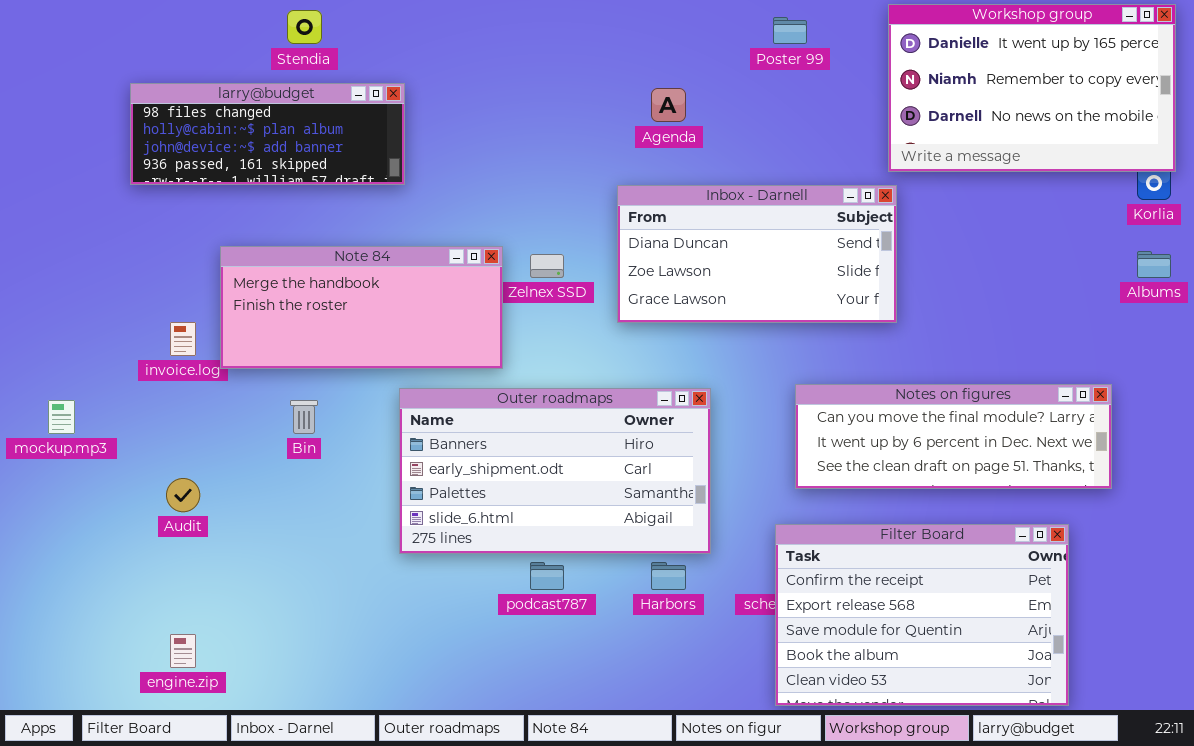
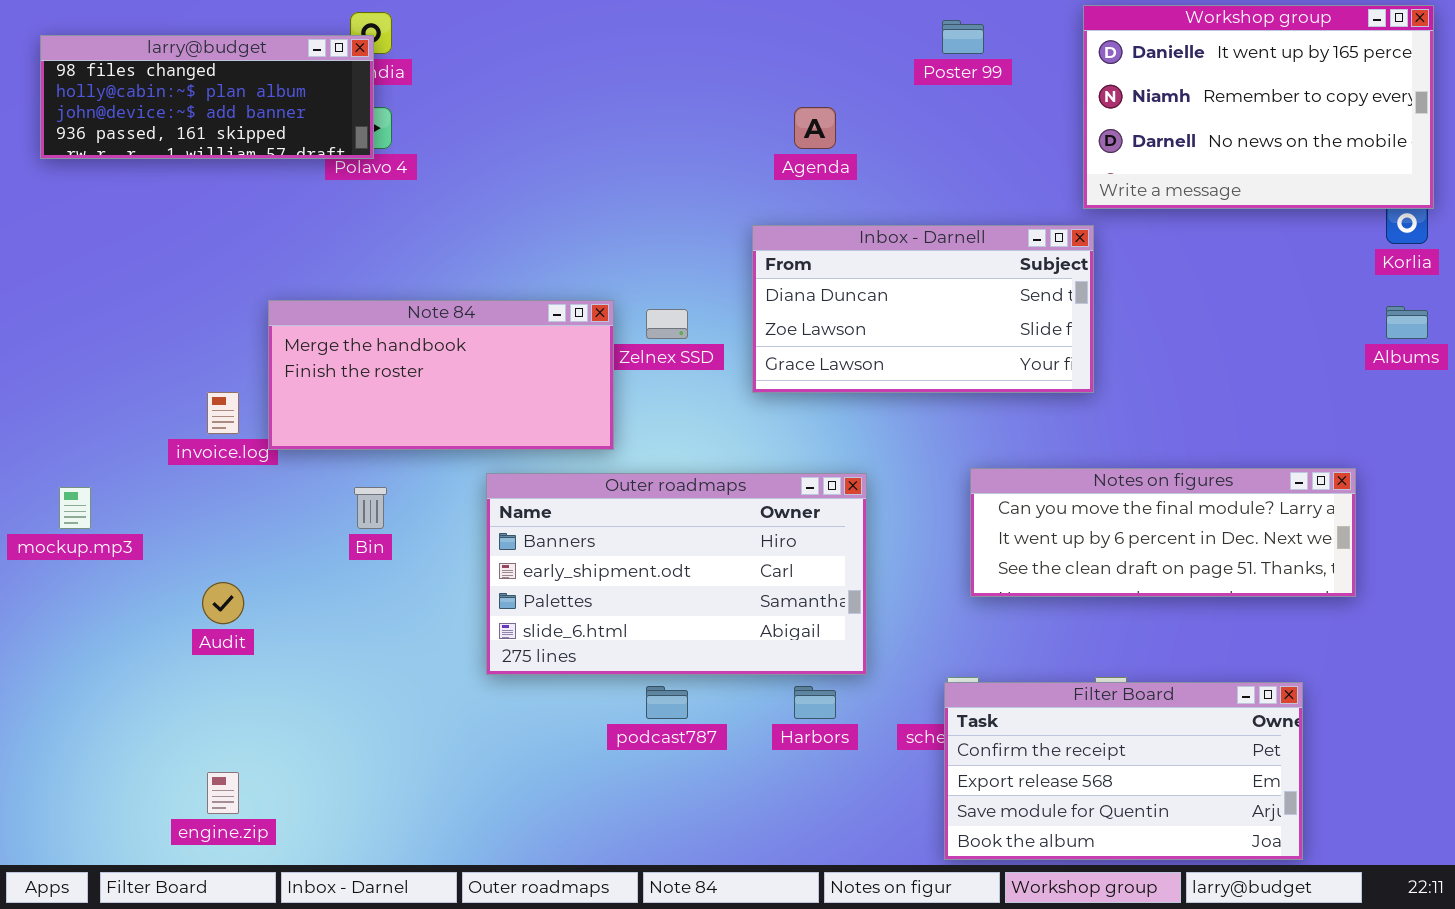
larry@budget: [130,83,405,185] -> [40,35,374,159], moved
Filter Board: [775,524,1069,706] -> [944,682,1303,860], resized

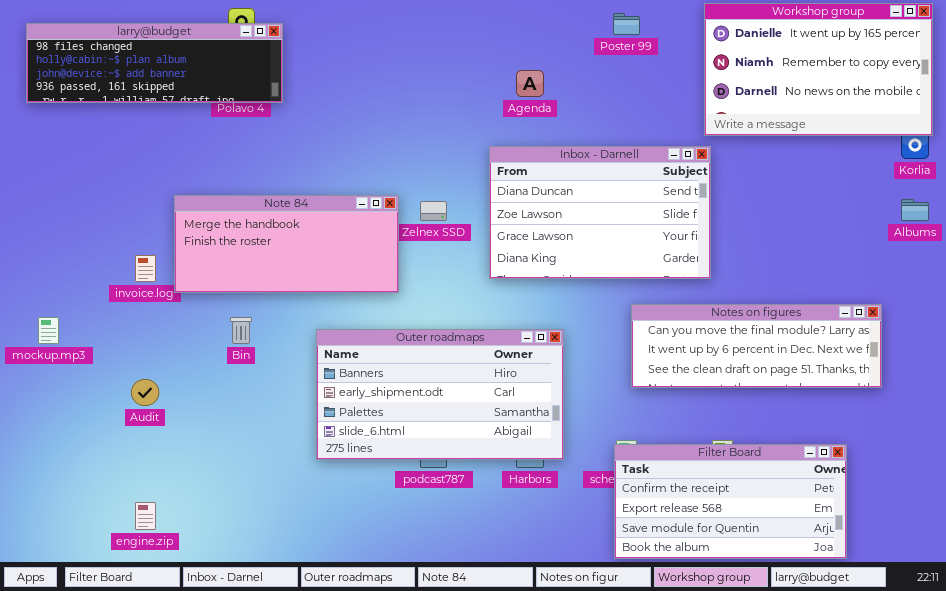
larry@budget: [40,35,374,159] -> [26,23,283,103], resized
Inbox - Darnell: [752,225,1094,393] -> [489,146,711,279], resized
Outer roadmaps: [486,473,867,675] -> [316,329,564,460], moved

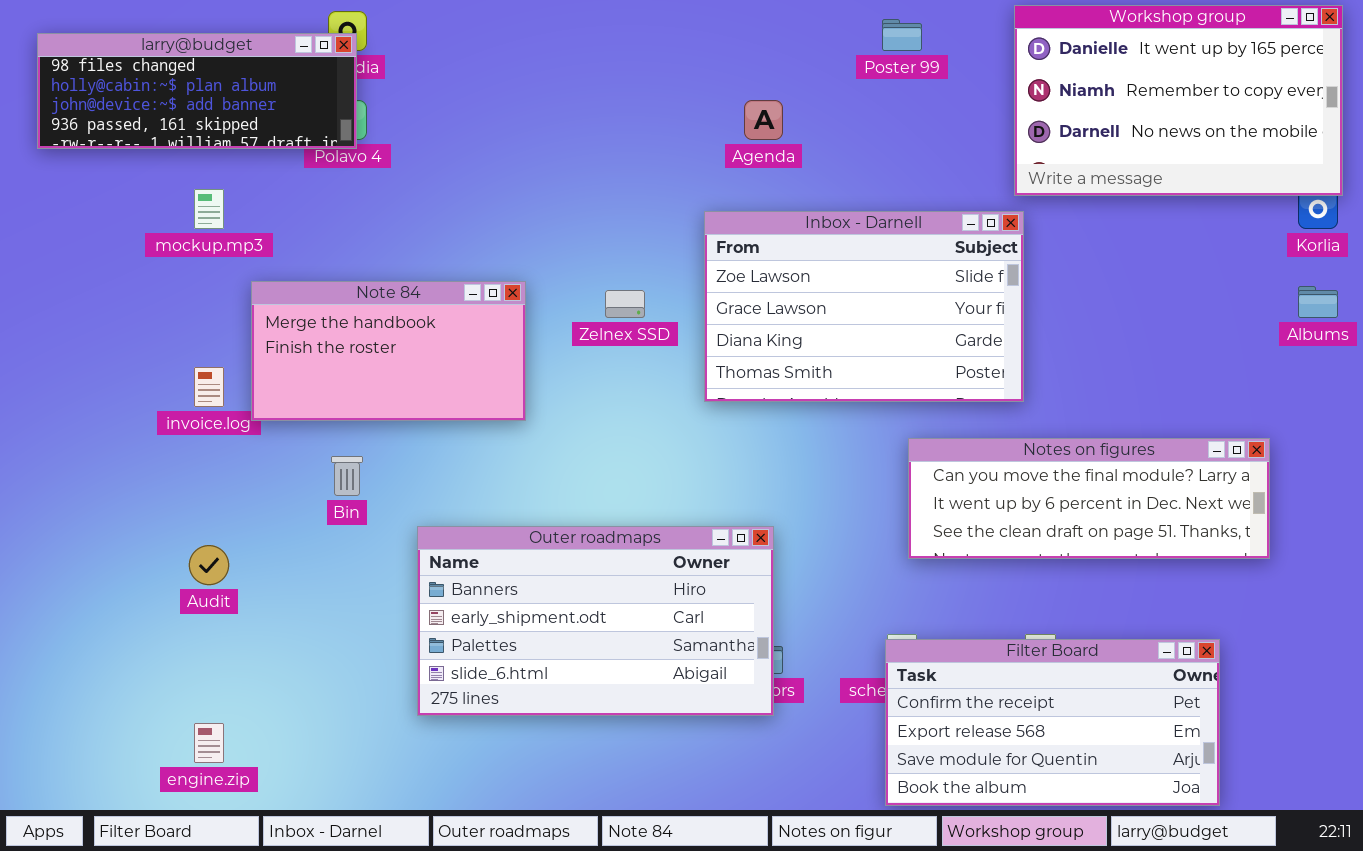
larry@budget: [26,23,283,103] -> [37,33,357,149], resized
Inbox - Darnell: [489,146,711,279] -> [704,211,1024,402], scrolled down 1 row
Note 84: [174,195,399,293] -> [251,281,526,421], resized
mockup.mp3: [38,317,59,344] -> [194,189,224,229], moved
Outer roadmaps: [316,329,564,460] -> [417,526,774,716], moved

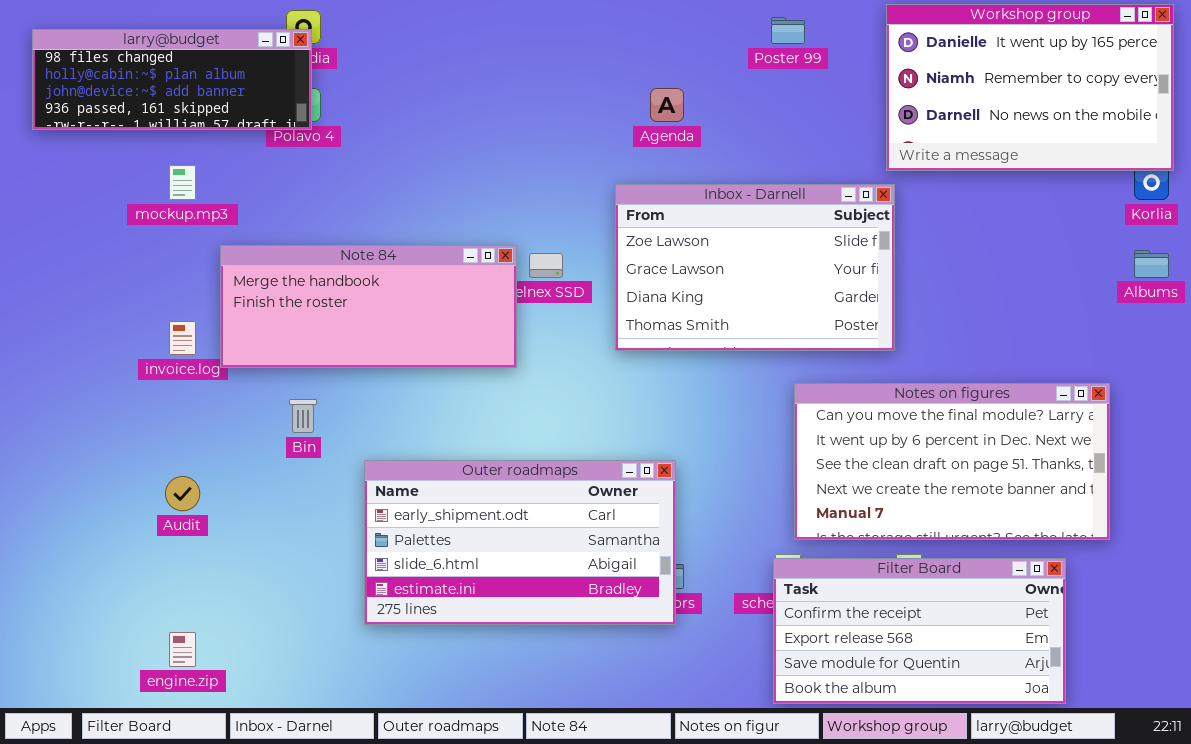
Note 84: [251,281,526,421] -> [220,245,517,368], resized
Notes on figures: [908,438,1270,559] -> [794,383,1110,540], resized
Outer roadmaps: [417,526,774,716] -> [364,460,676,625], scrolled down 1 row

